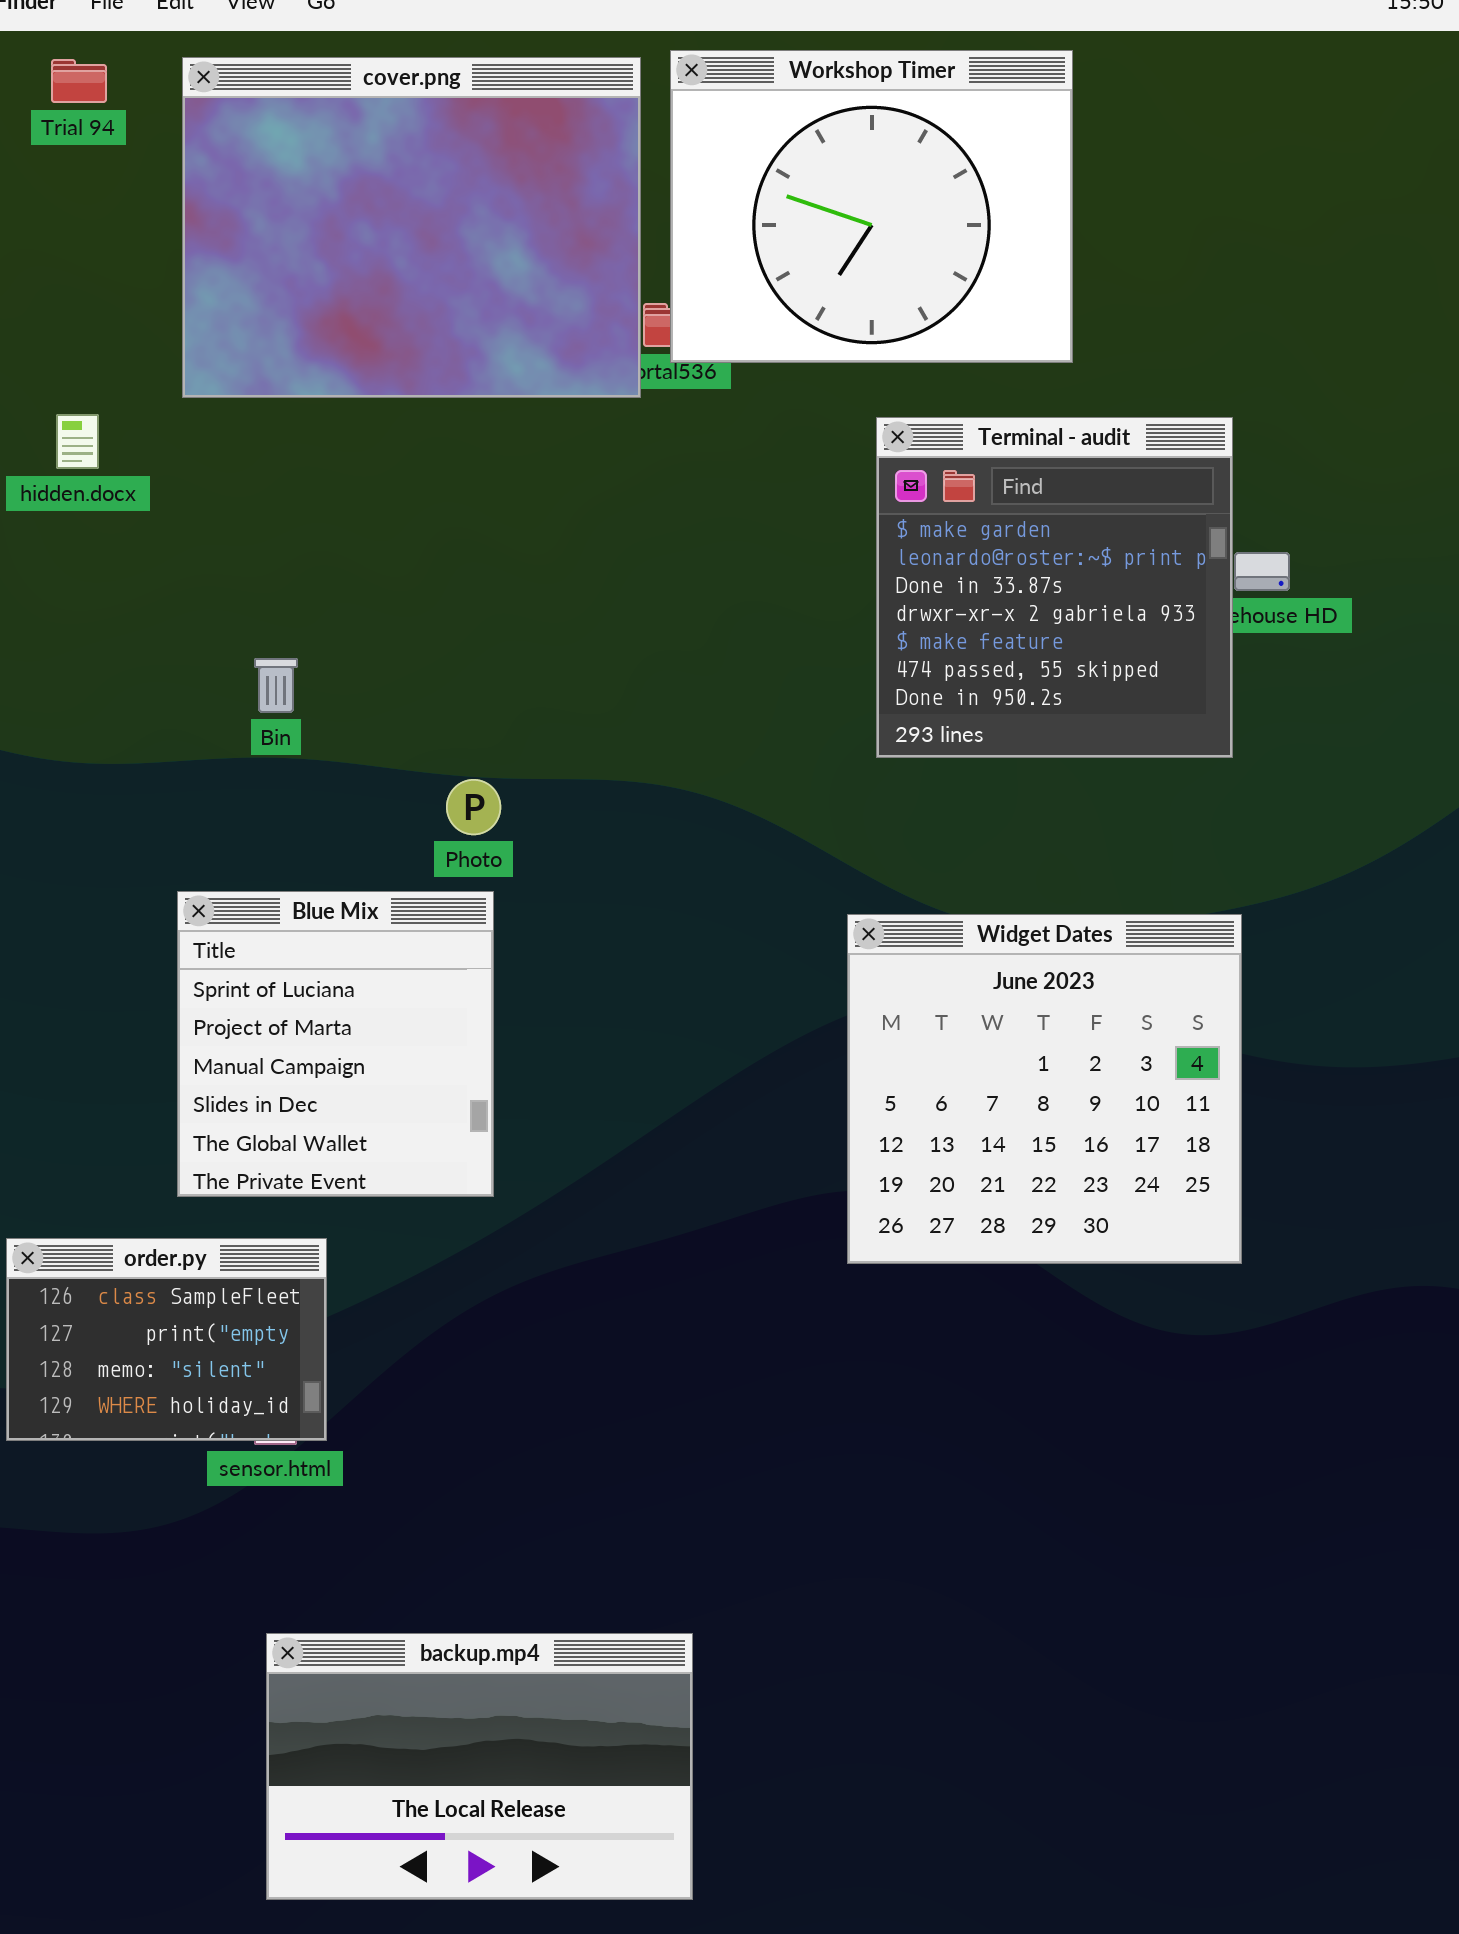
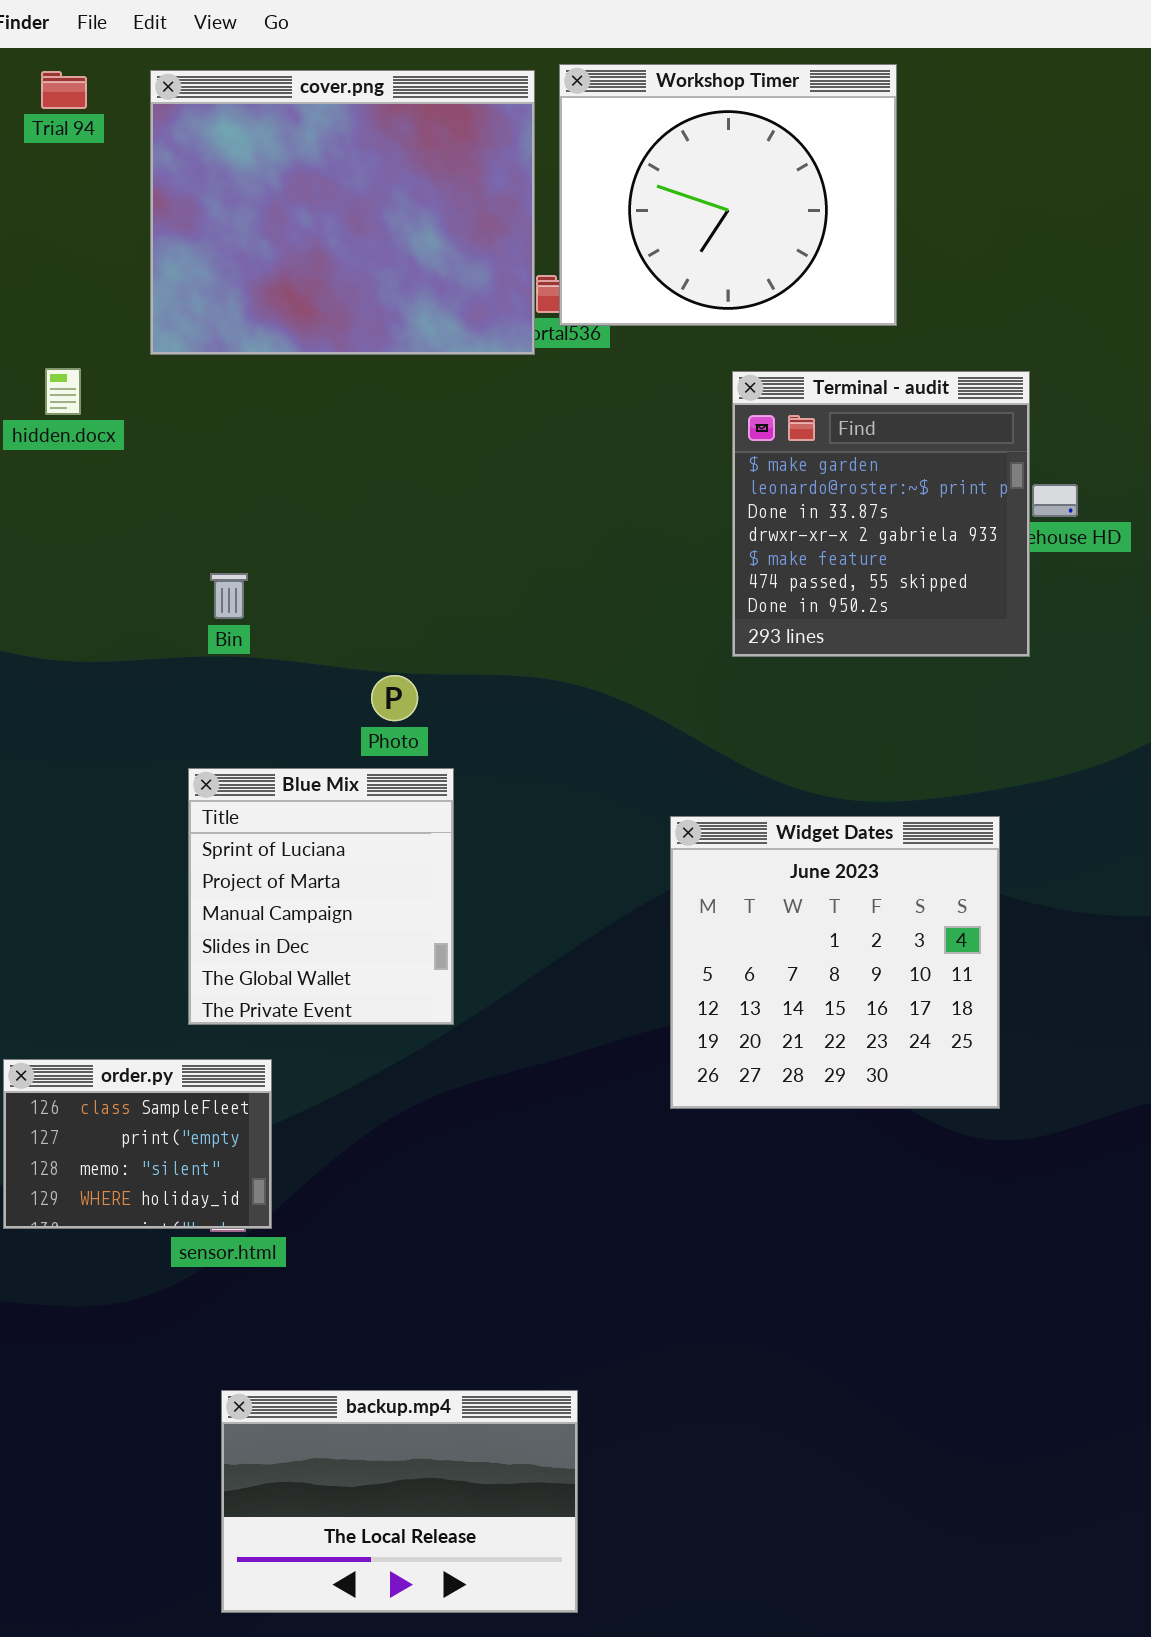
Blue Mix: [177,891,494,1197] -> [188,768,454,1025], moved
Widget Dates: [847,914,1242,1264] -> [670,816,1000,1109], moved

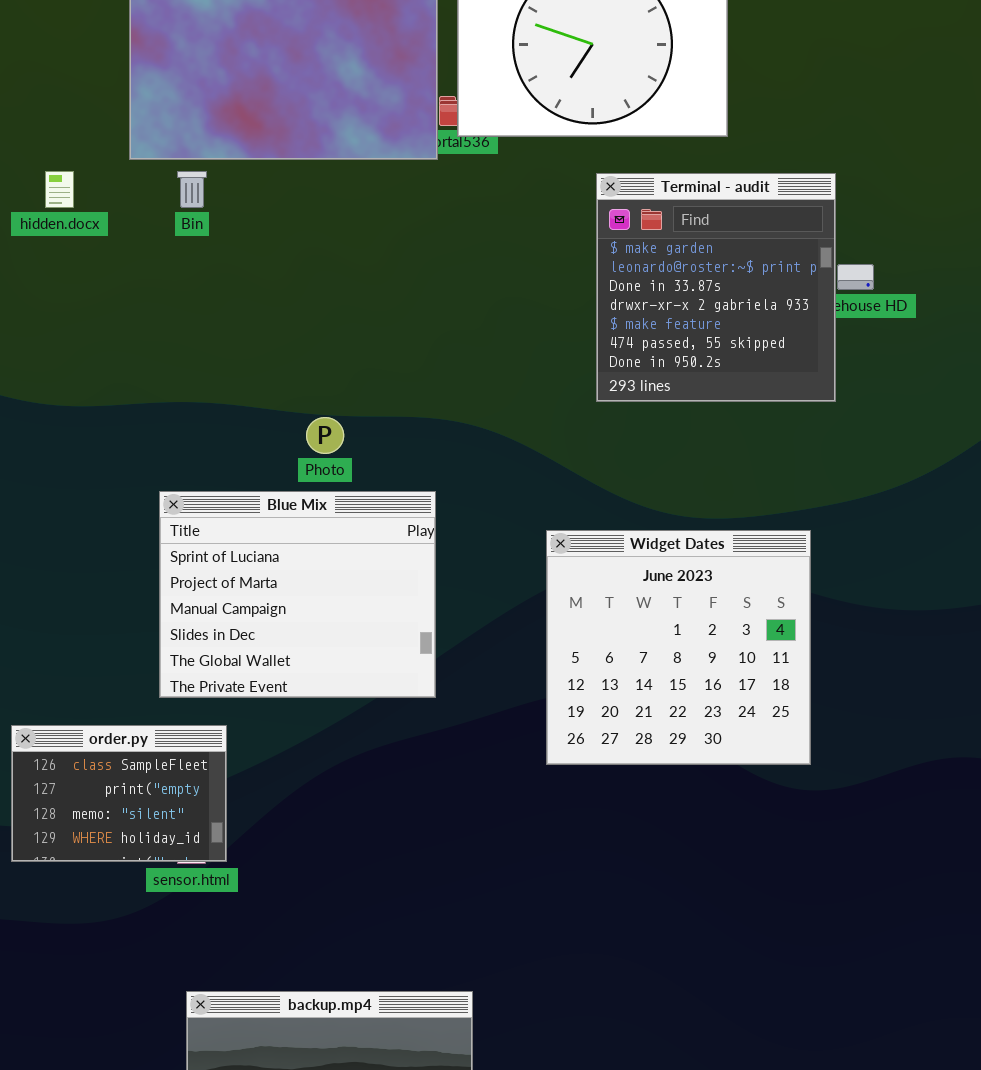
Bin: [210,573,248,619] -> [177,171,207,208], moved
Blue Mix: [188,768,454,1025] -> [159,491,436,698], resized

